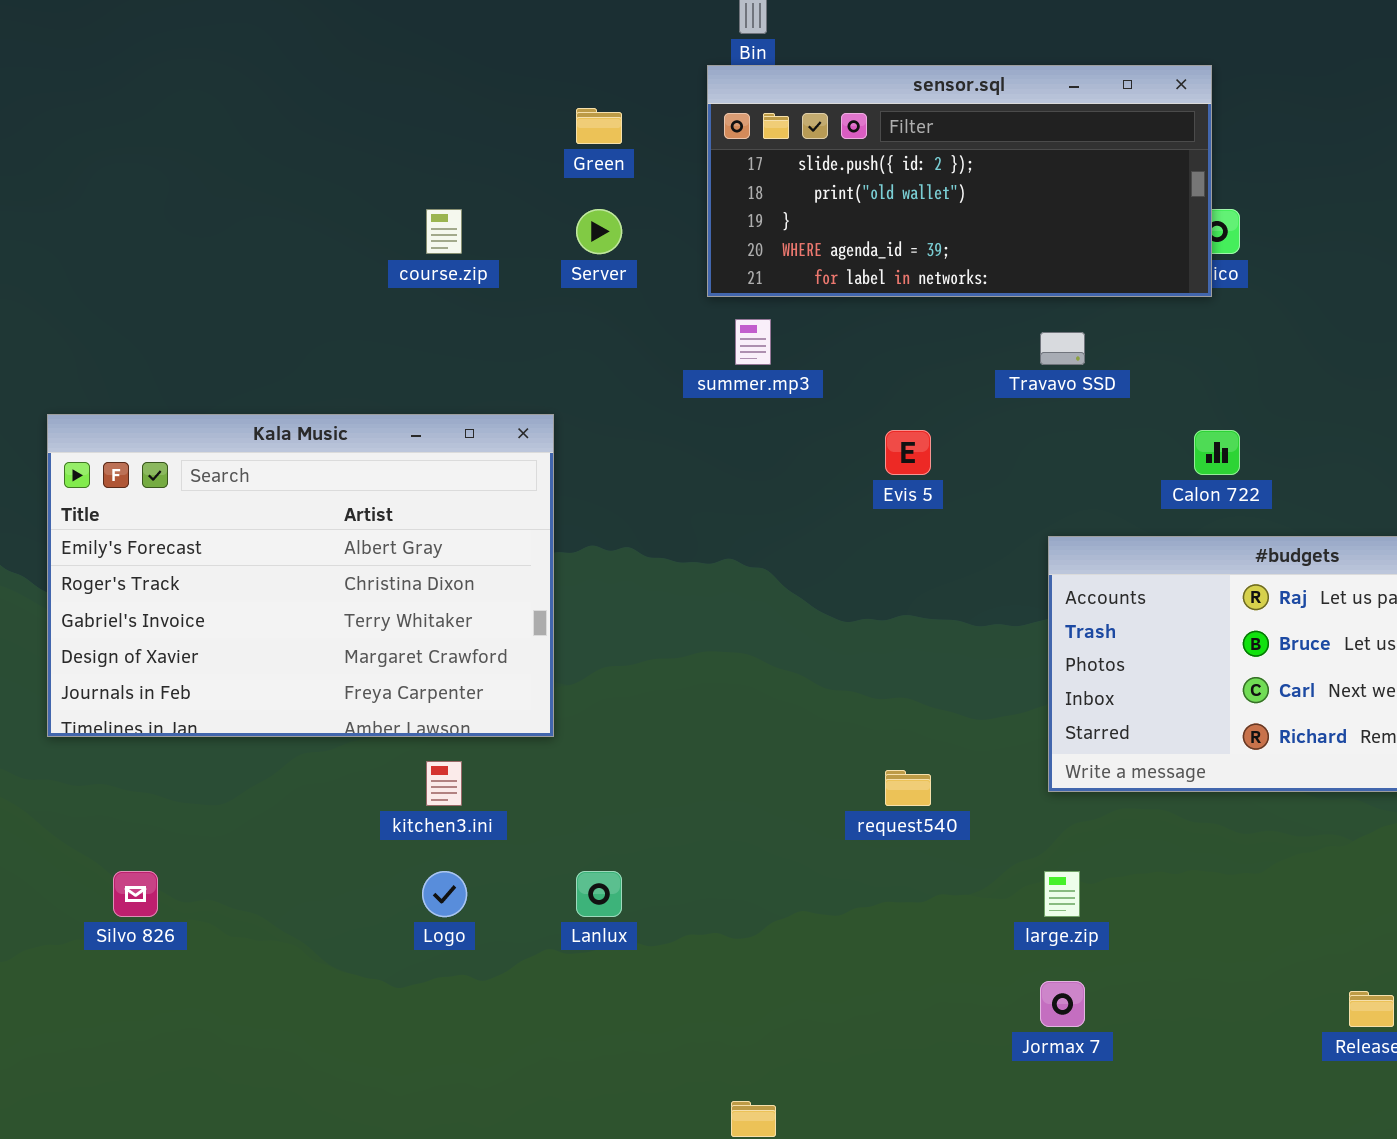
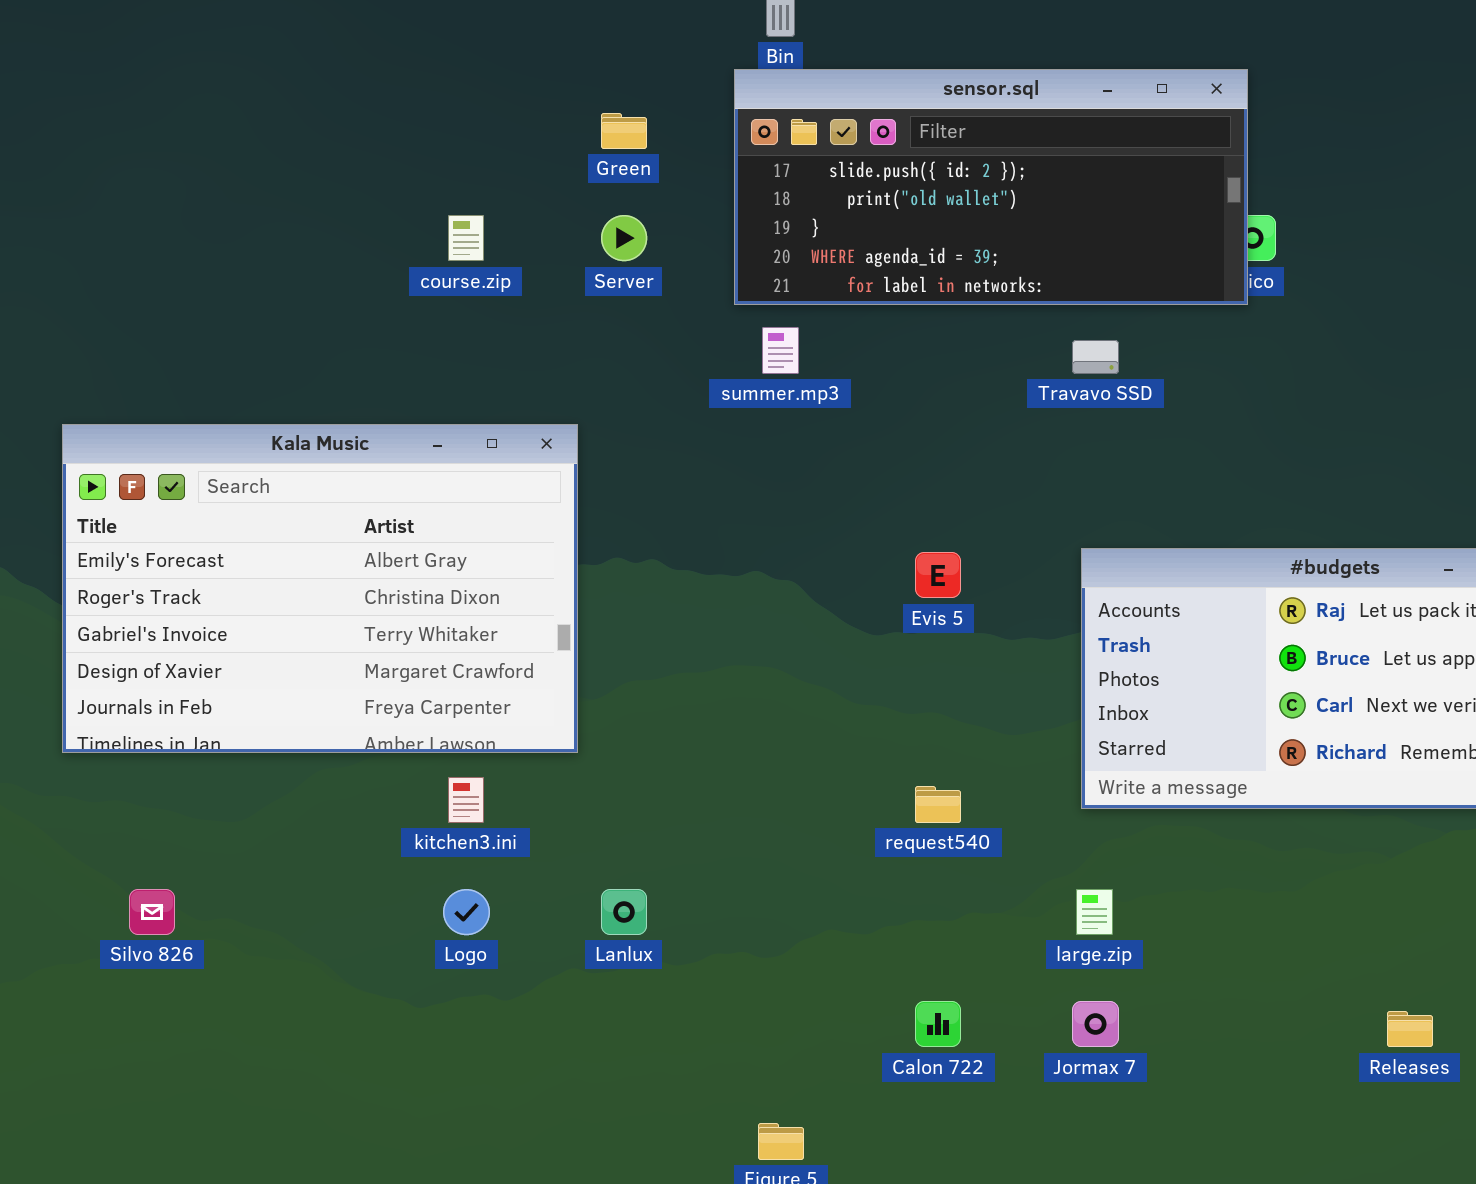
Evis 5: [885,430,931,475] -> [915,552,961,598], moved
Calon 722: [1194,430,1240,475] -> [915,1001,961,1047], moved

